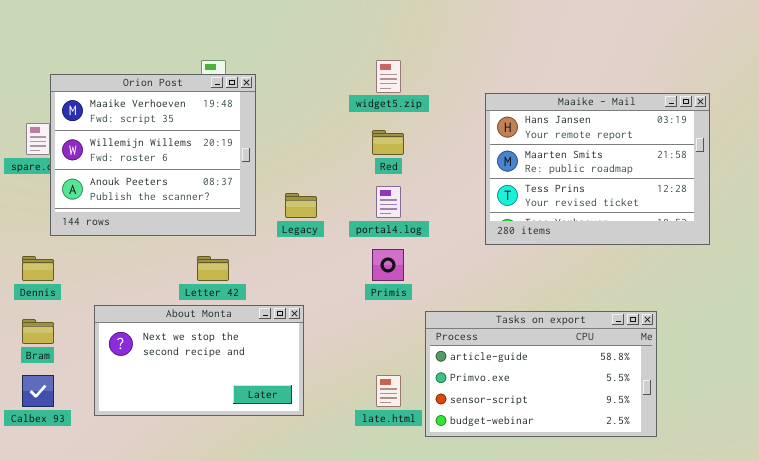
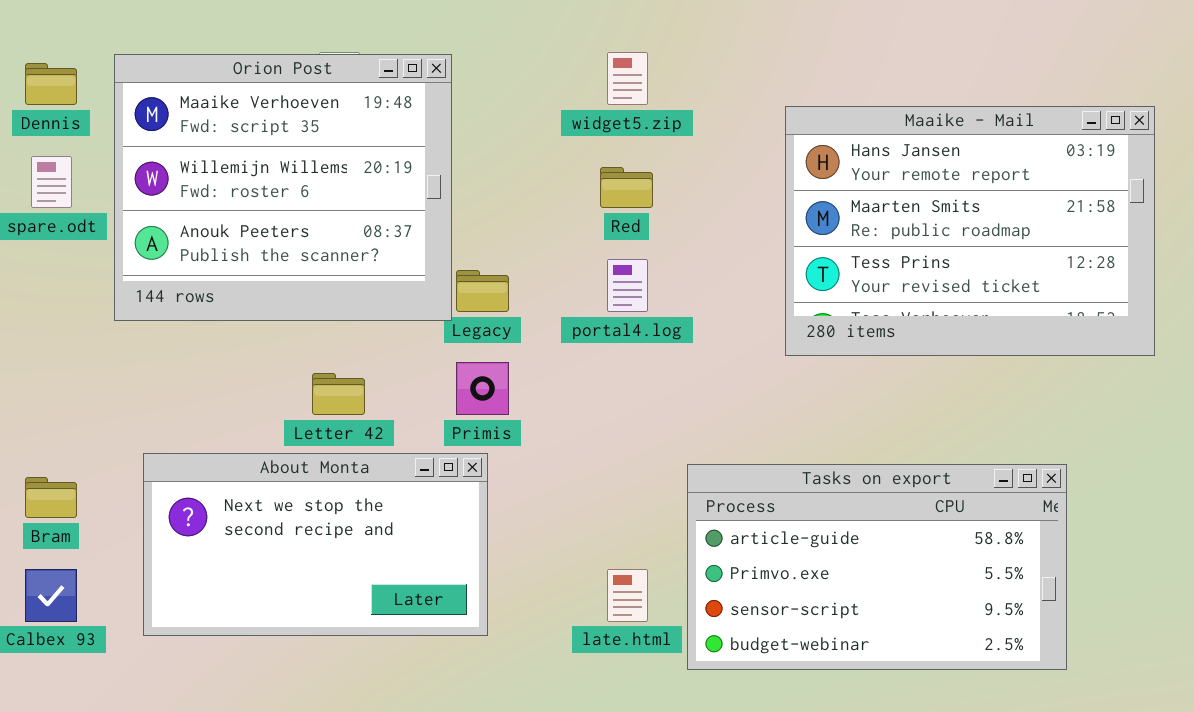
Orion Post: [50,74,256,236] -> [114,54,452,321], moved
Primis: [372,249,404,281] -> [456,362,509,415], moved
Dennis: [22,256,54,281] -> [25,63,77,105], moved

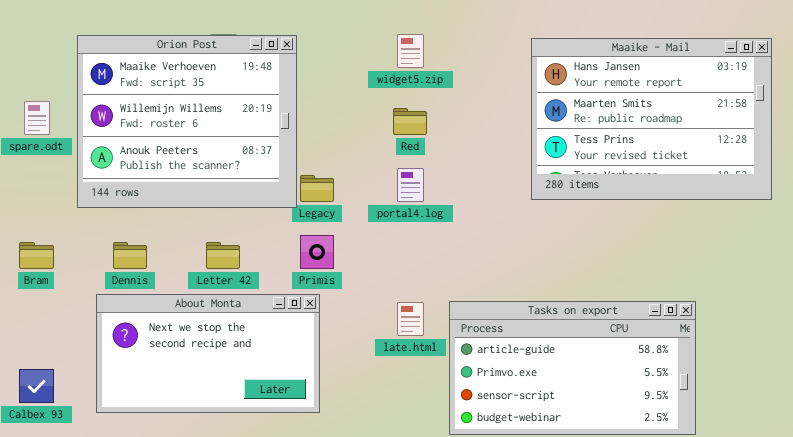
Dennis: [25,63,77,105] -> [113,242,147,269], moved
Maaike - Mail: [785,106,1155,356] -> [531,38,772,200], moved
Bram: [25,477,77,518] -> [19,242,54,269], moved
late.html: [607,569,648,622] -> [397,302,424,336], moved

